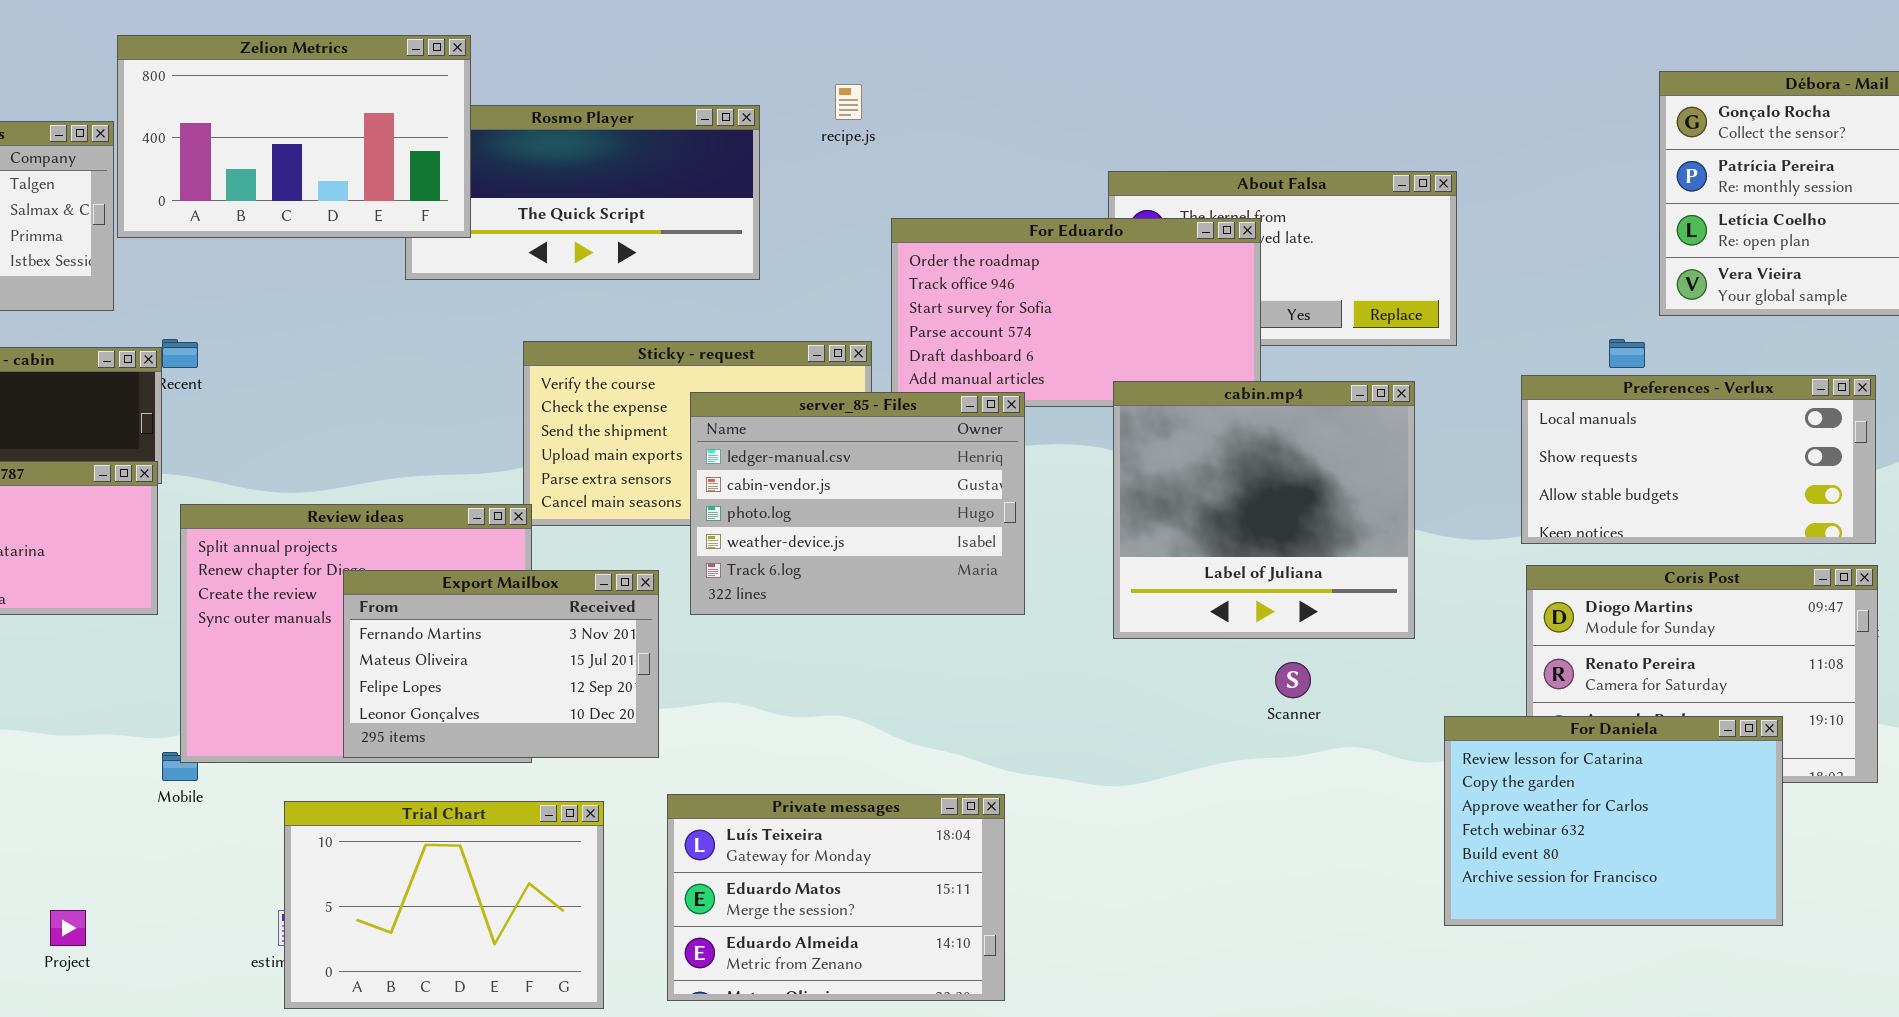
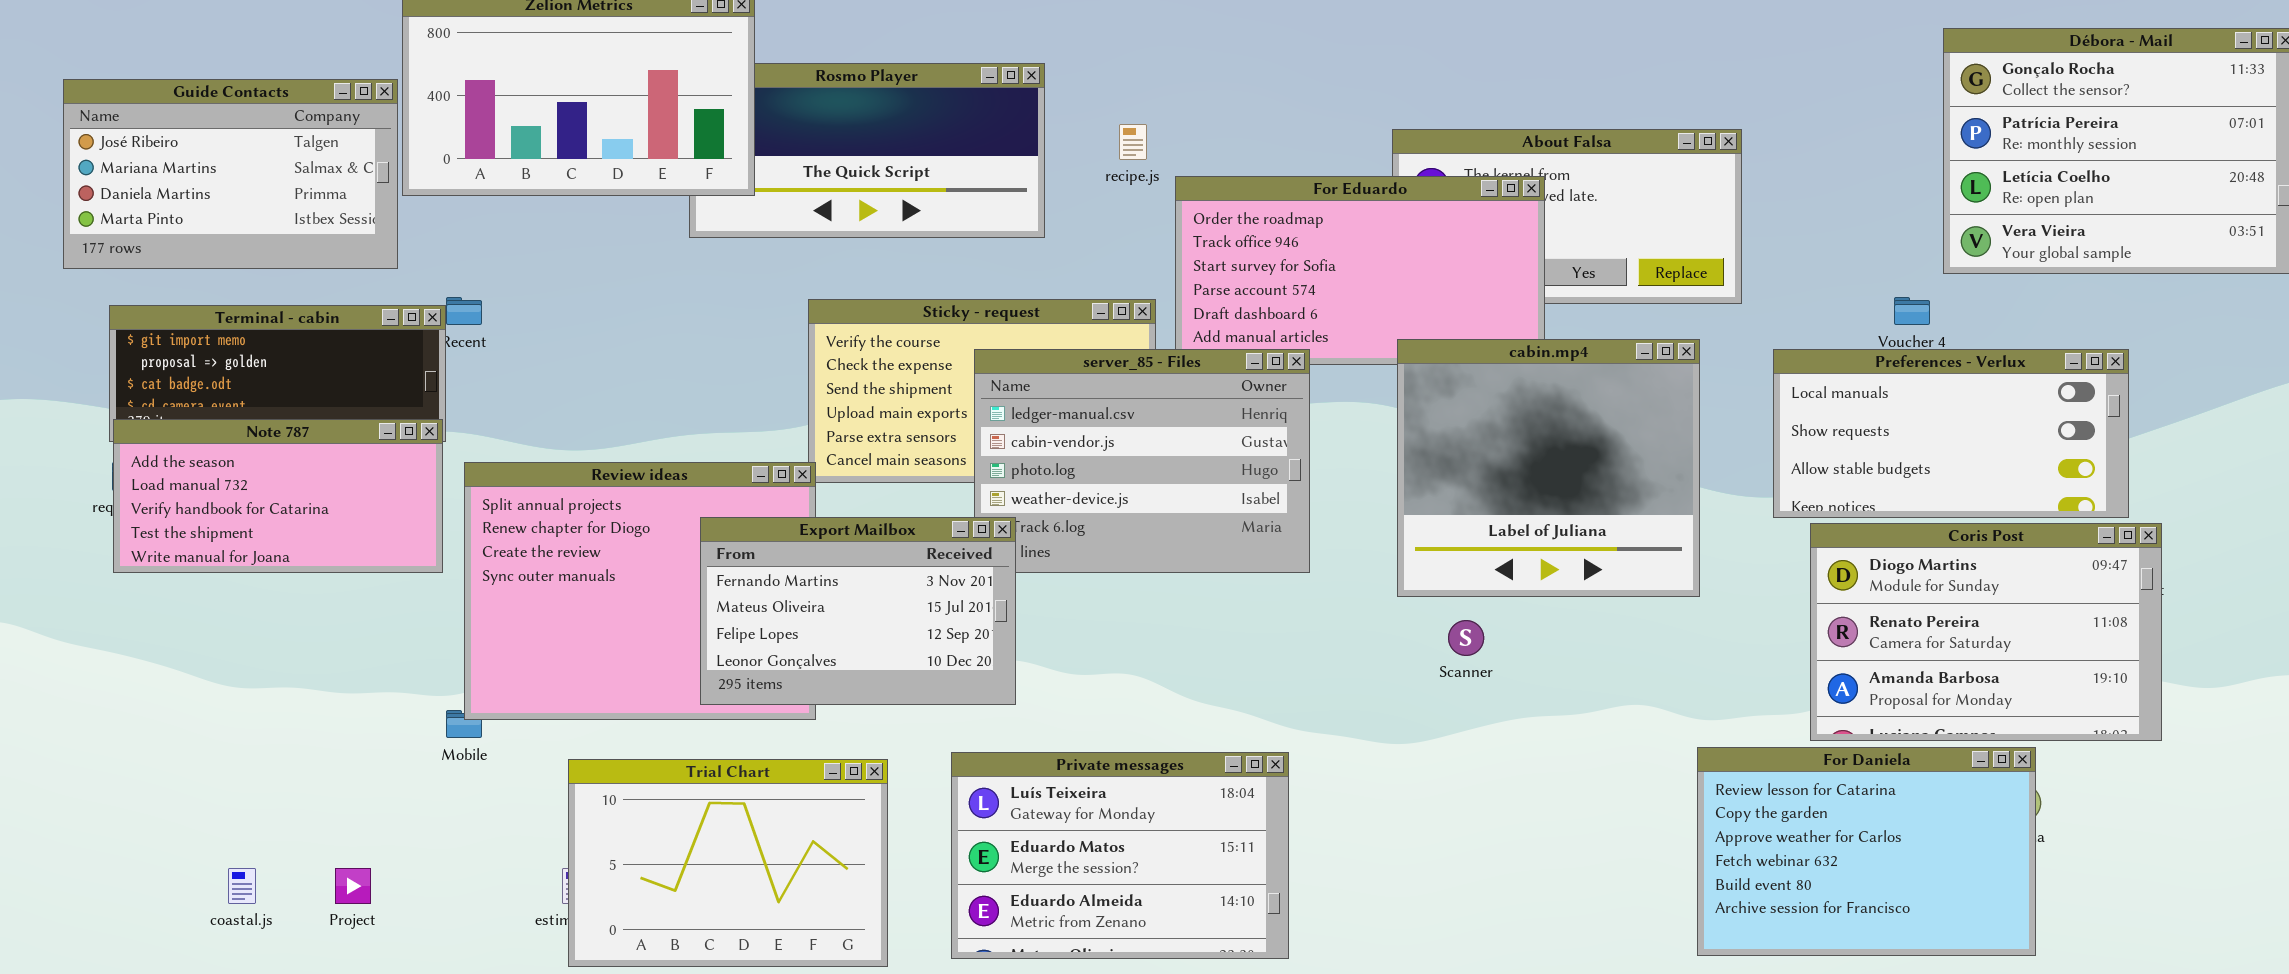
recipe.js: [835,84,862,120] -> [1119,124,1147,160], moved
Preferences - Verlux: [1521,375,1876,544] -> [1773,349,2129,518], moved
Export Mailbox: [343,570,659,758] -> [700,517,1016,705], moved
Scanner: [1275,662,1311,698] -> [1448,620,1484,656], moved
For Daniela: [1444,716,1783,926] -> [1697,747,2036,956], moved

